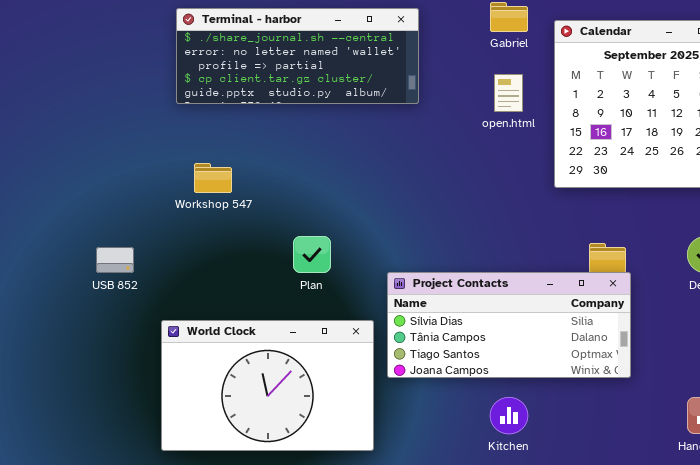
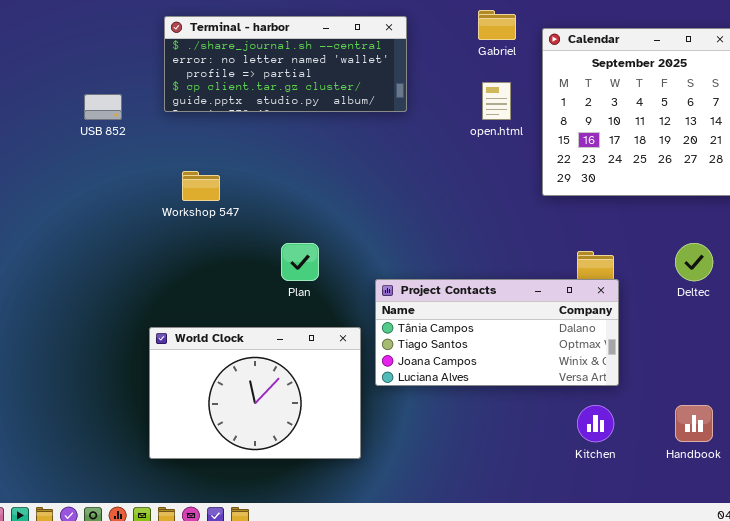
USB 852: [96,247,134,273] -> [84,94,122,120], moved
Project Contacts: [387,272,631,378] -> [375,279,619,386], scrolled down 1 row
Kitchen: [490,397,528,434] -> [577,405,614,442], moved

